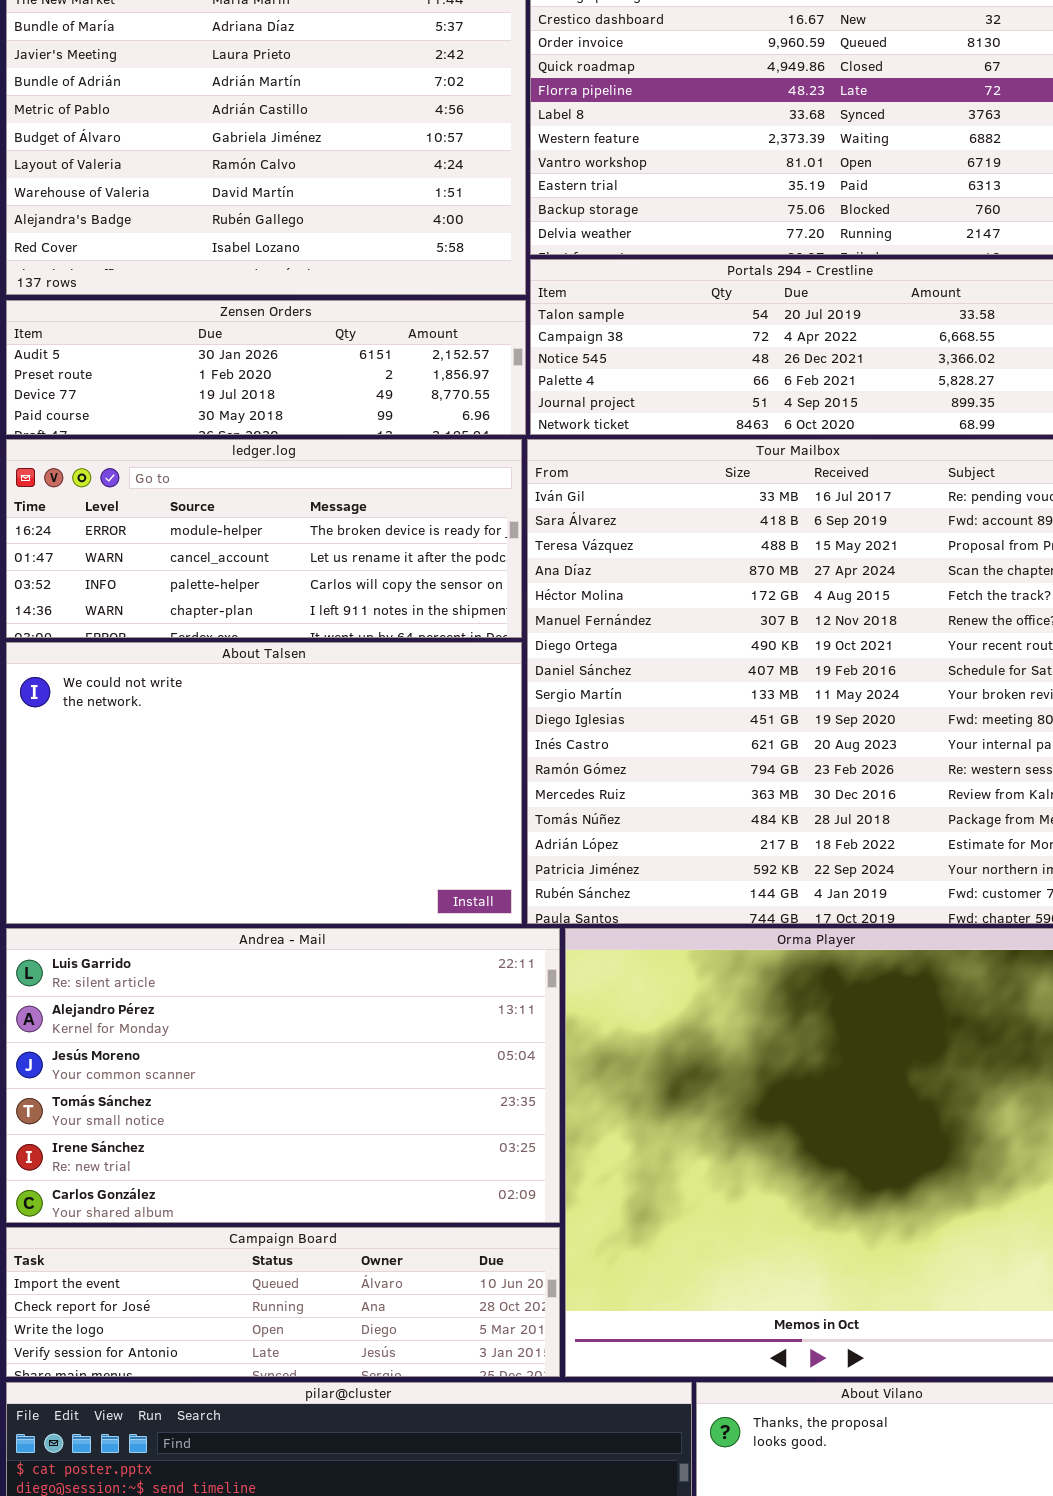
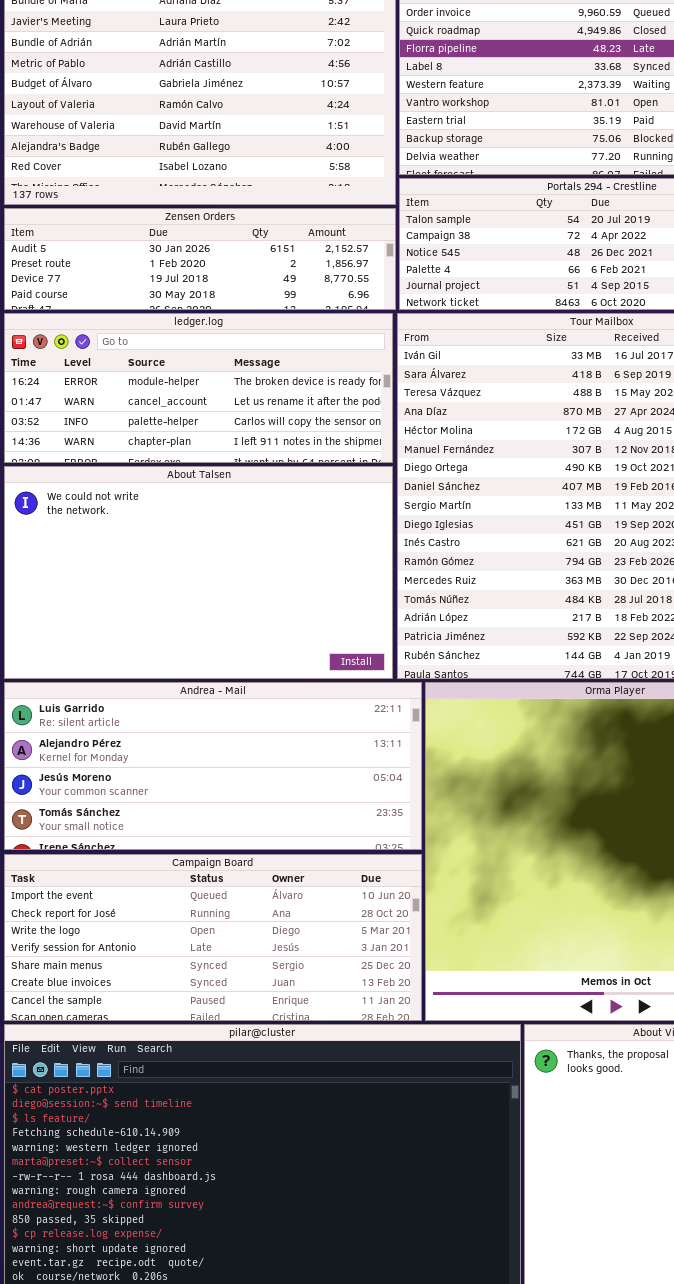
Andrea - Mail: [6,928,560,1223] -> [4,682,422,850], resized
Campaign Board: [6,1227,560,1377] -> [4,854,422,1021], resized

